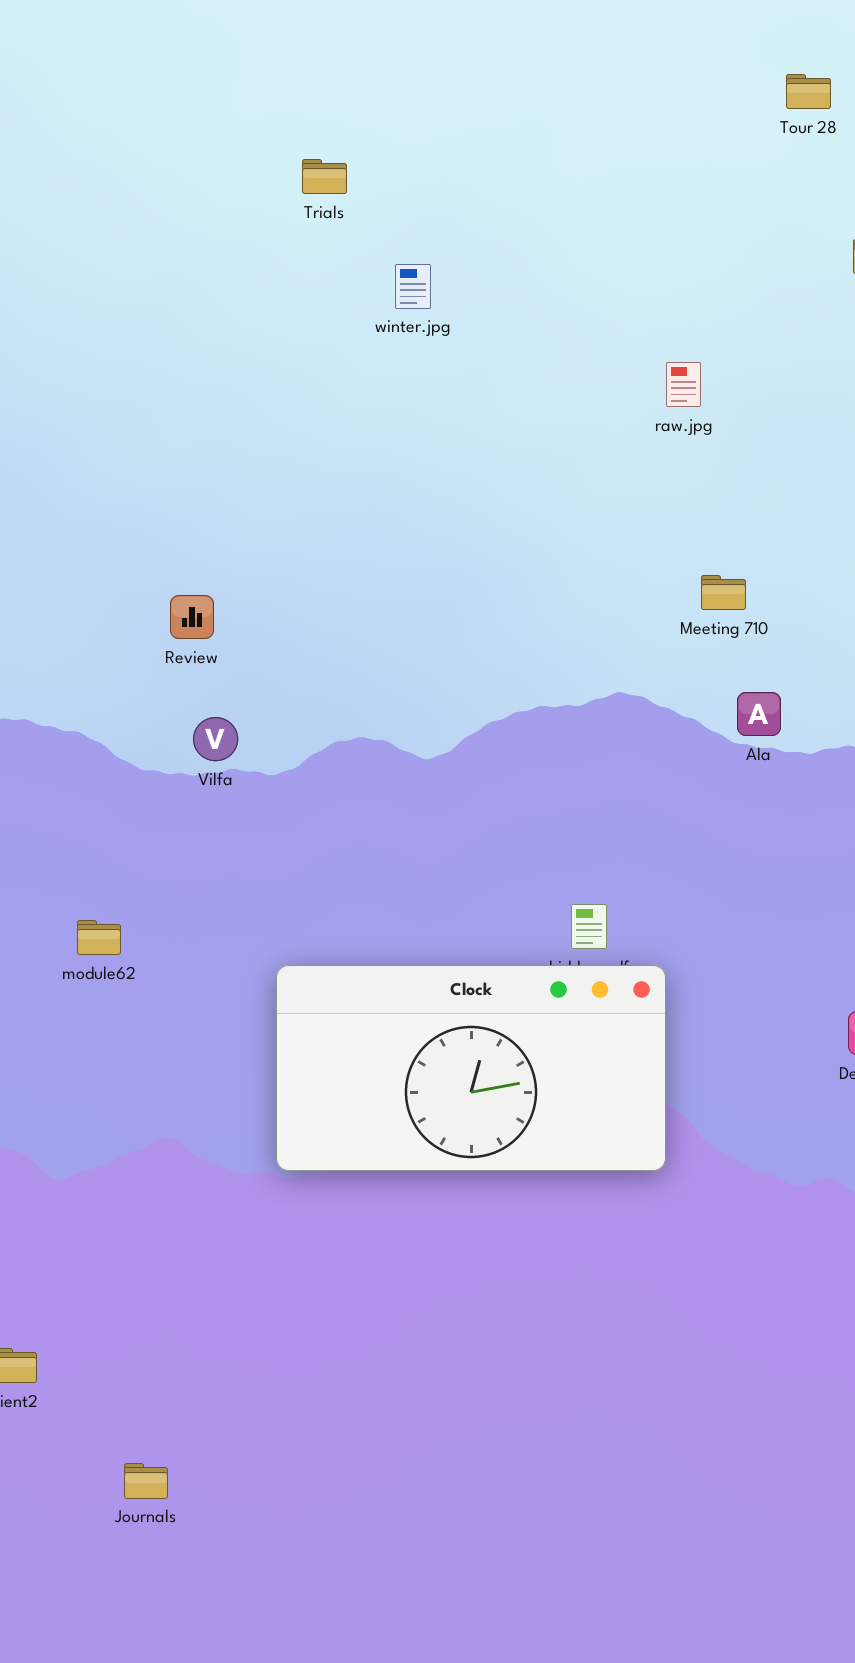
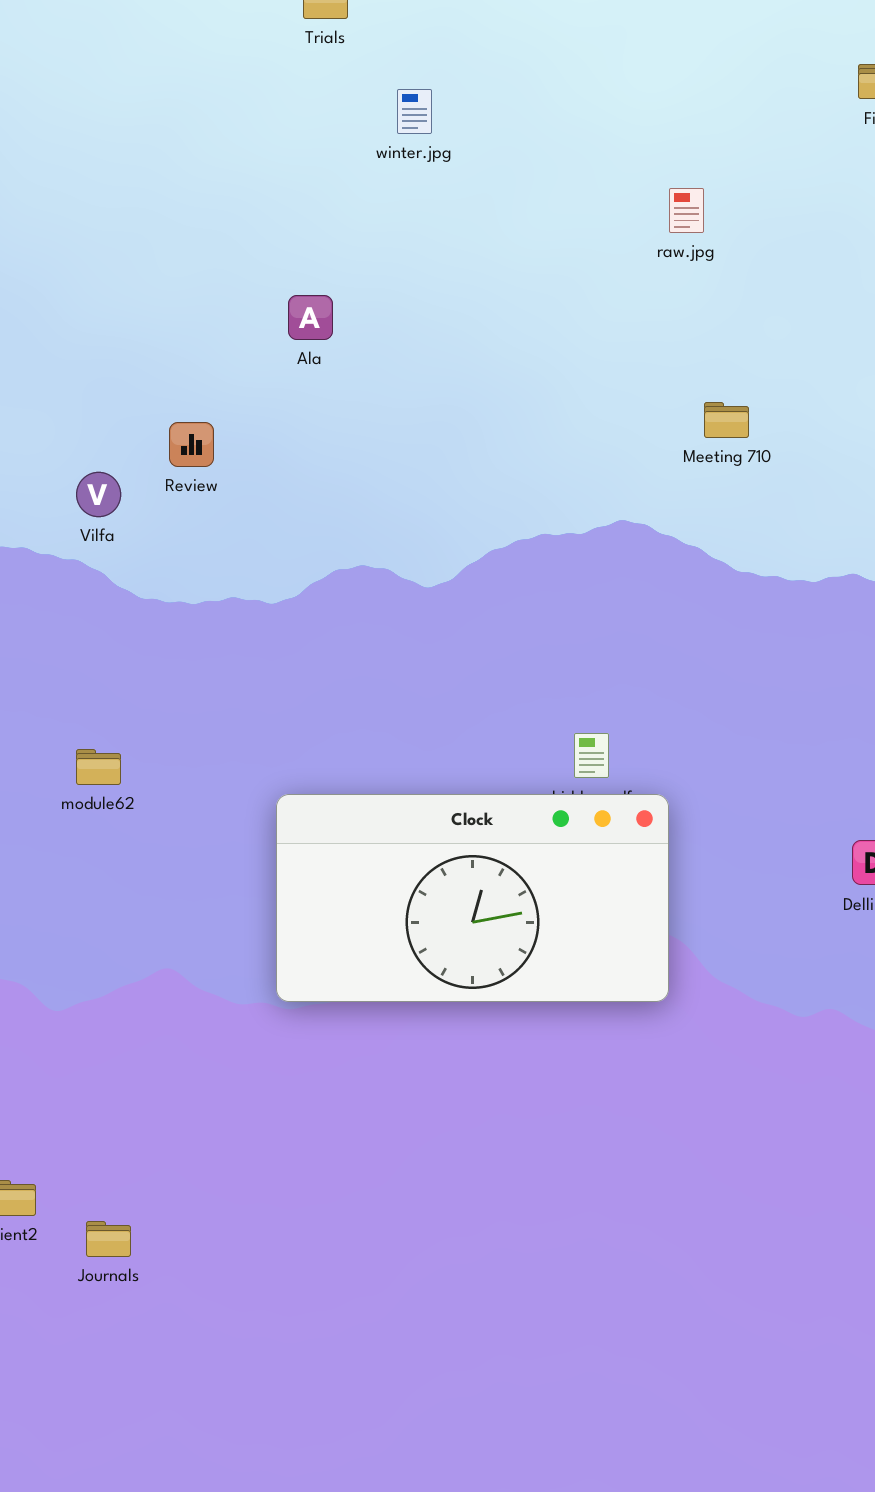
Ala: [737,692,781,736] -> [288,295,333,340], moved
Vilfa: [193,717,238,761] -> [76,472,121,517], moved
Journals: [124,1463,168,1499] -> [86,1221,131,1257], moved

